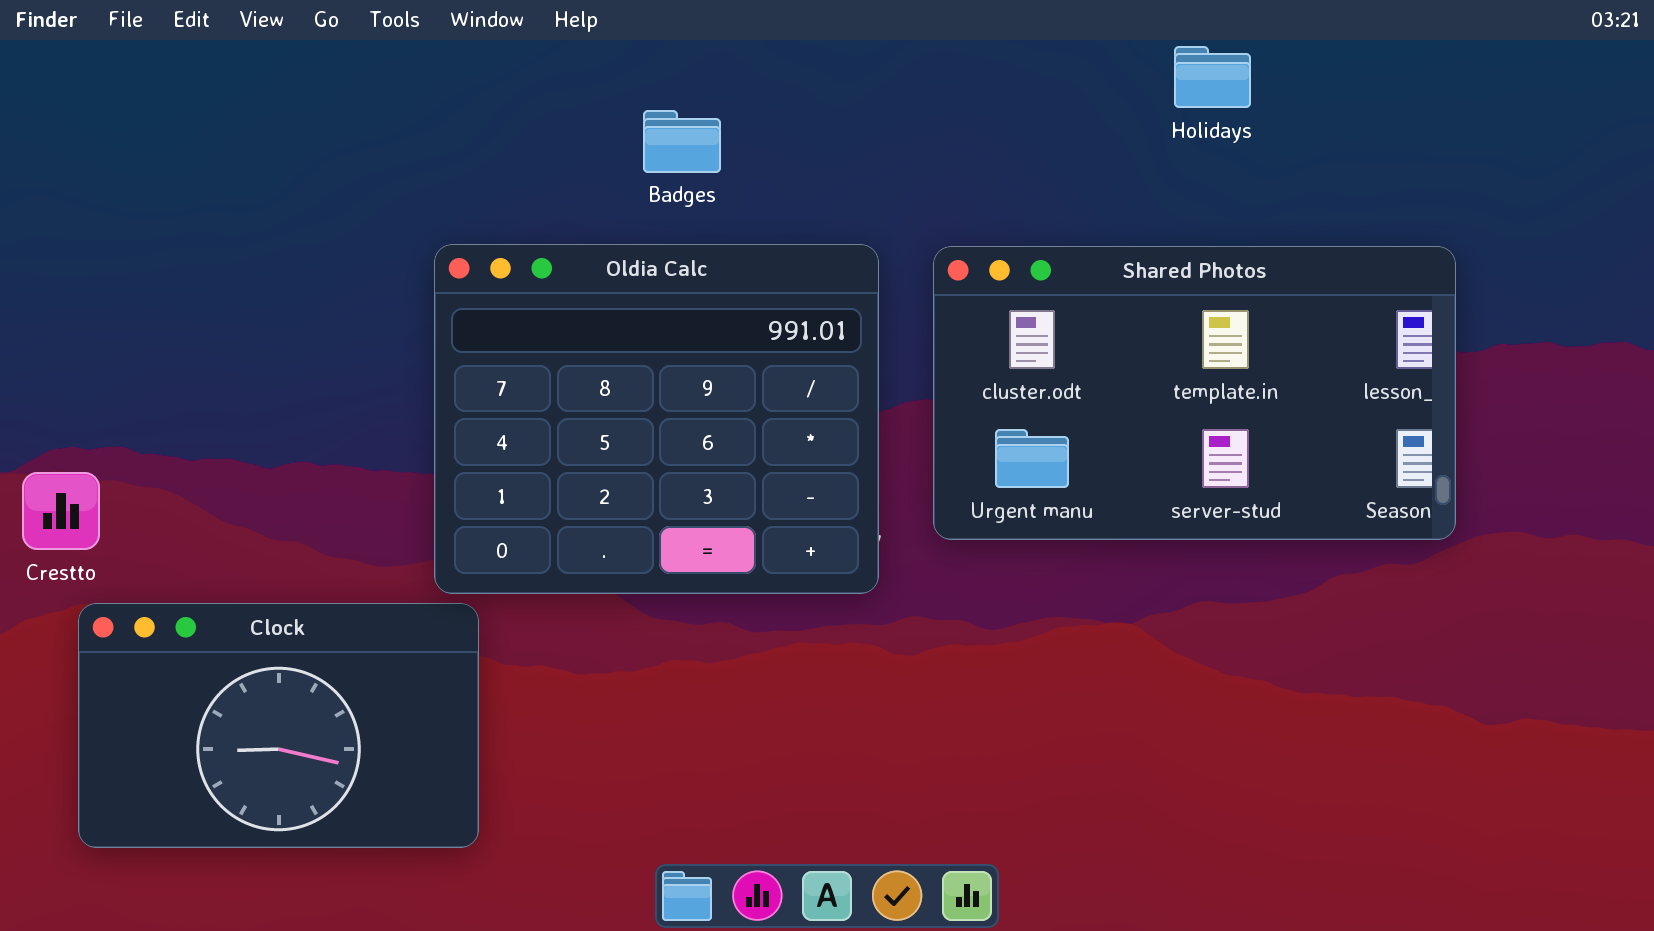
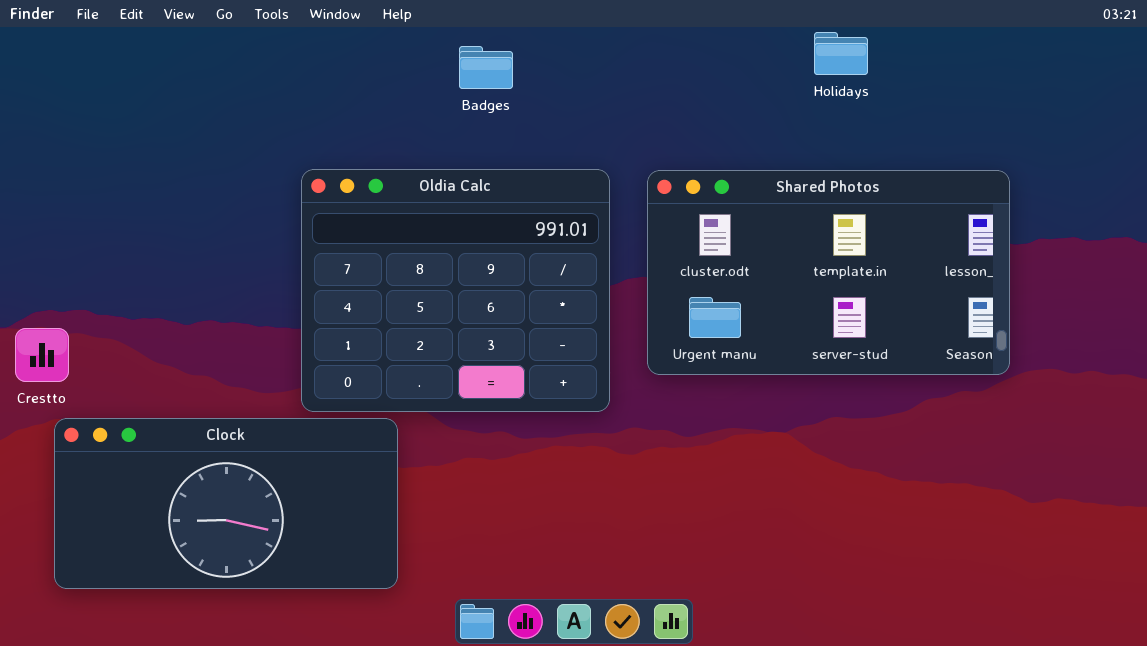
Badges: [643,110,721,173] -> [459,46,513,89], moved
Clock: [78,603,479,848] -> [54,418,398,589], resized

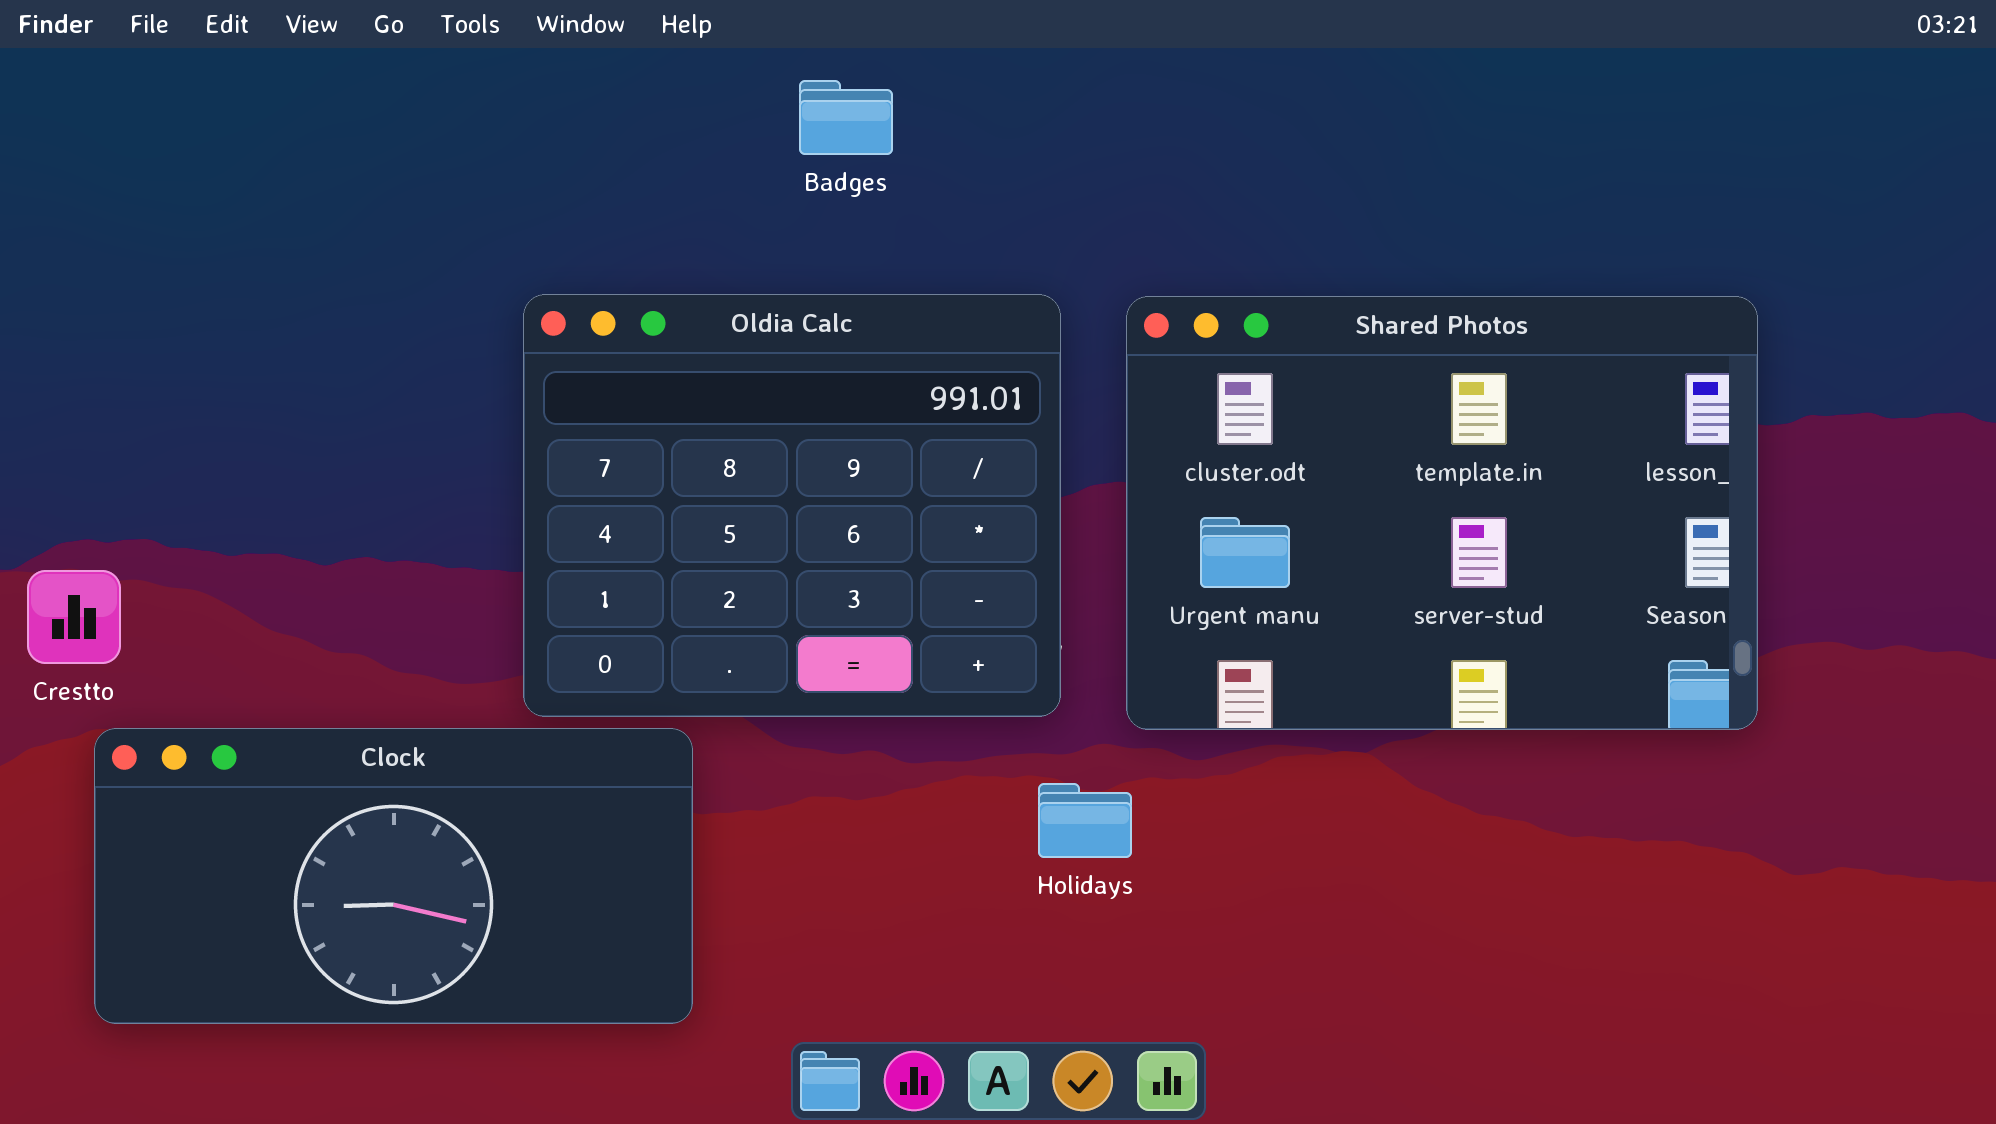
Holidays: [814,32,868,75] -> [1038,783,1132,858], moved
Shared Photos: [647,170,1010,375] -> [1126,296,1758,730], resized

